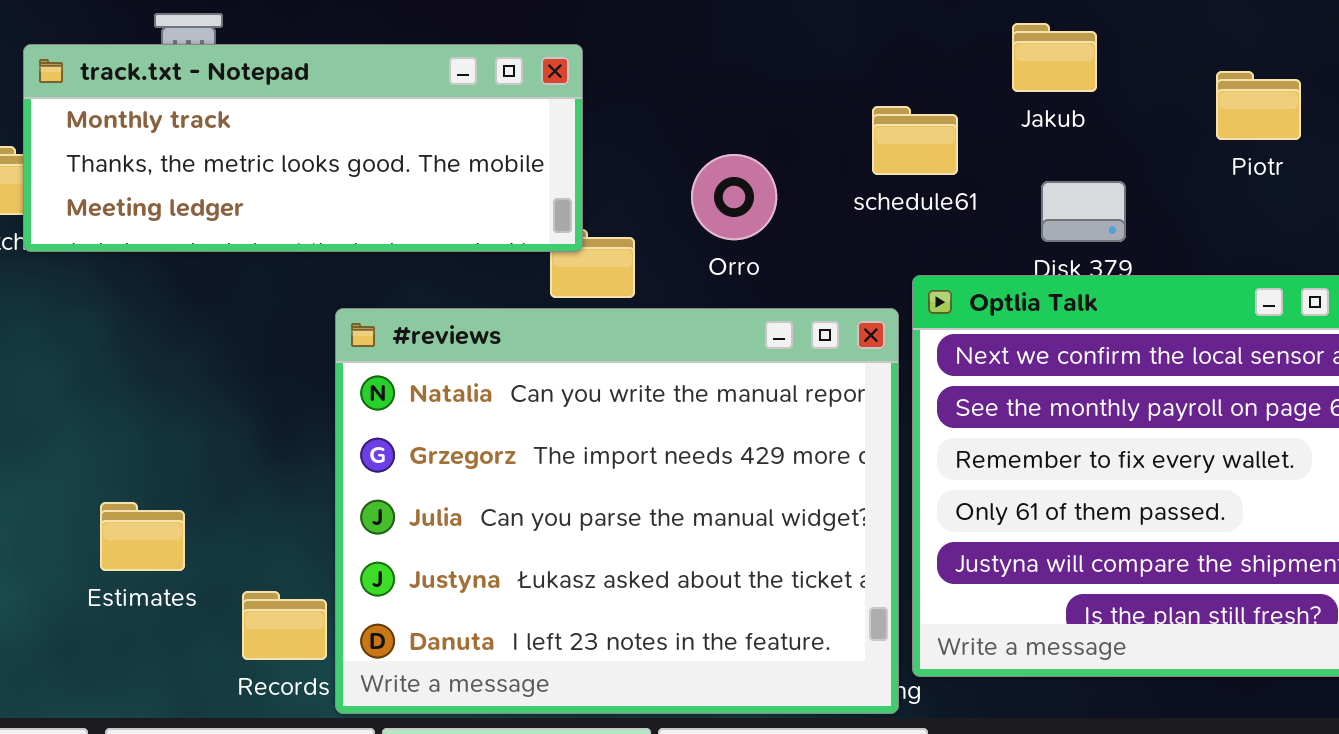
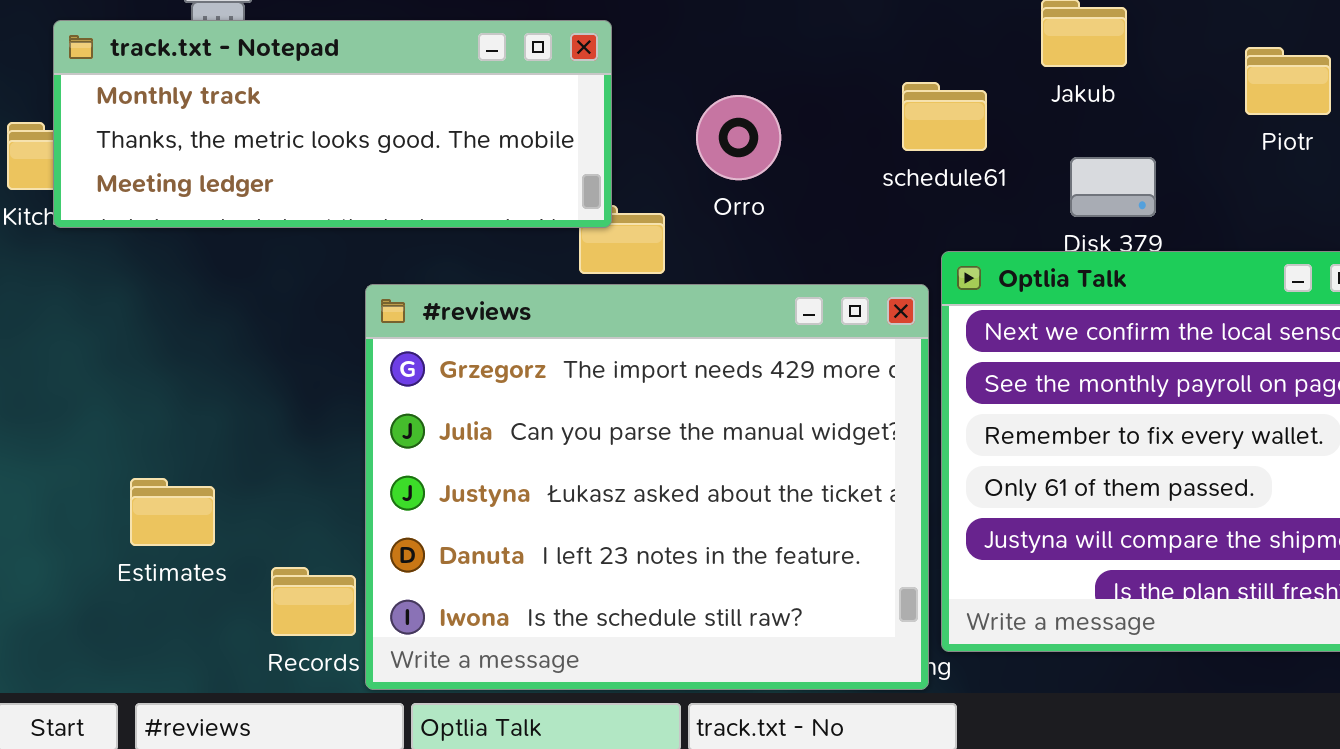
Orro: [691,154,777,240] -> [696,95,781,180], moved
#reviews: [335,308,899,714] -> [365,284,929,690], scrolled down 1 row

